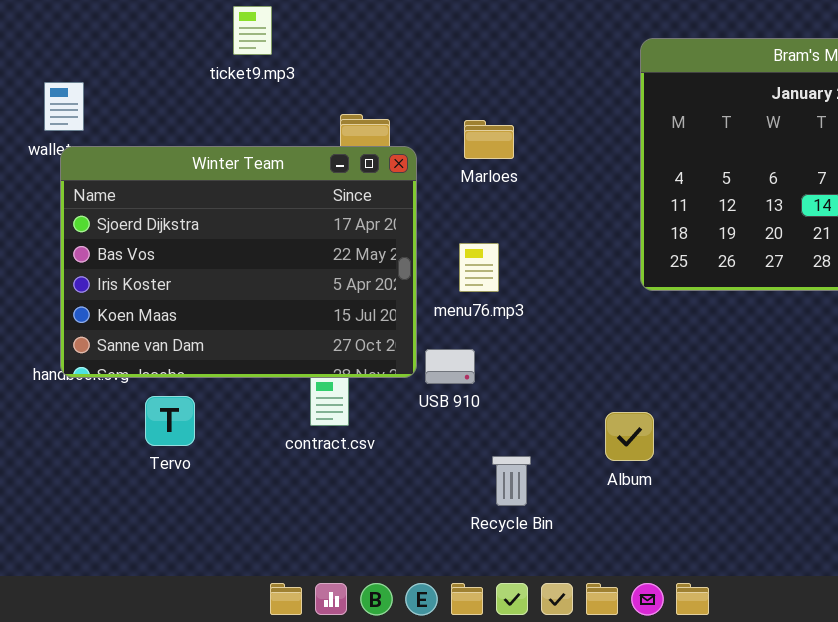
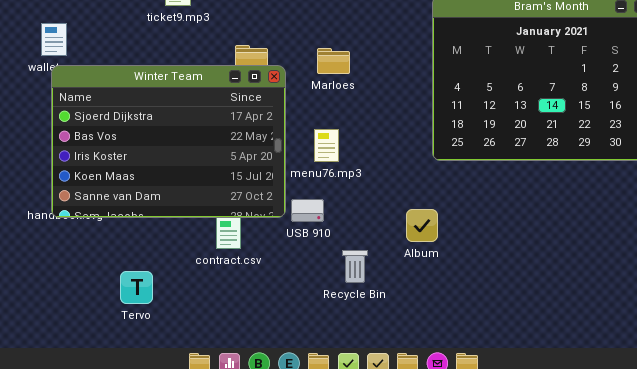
Tervo: [145,396,195,446] -> [120,271,153,304], moved
Album: [605,412,654,461] -> [406,209,438,242], moved
Recycle Bin: [492,456,531,506] -> [342,250,368,283], moved

